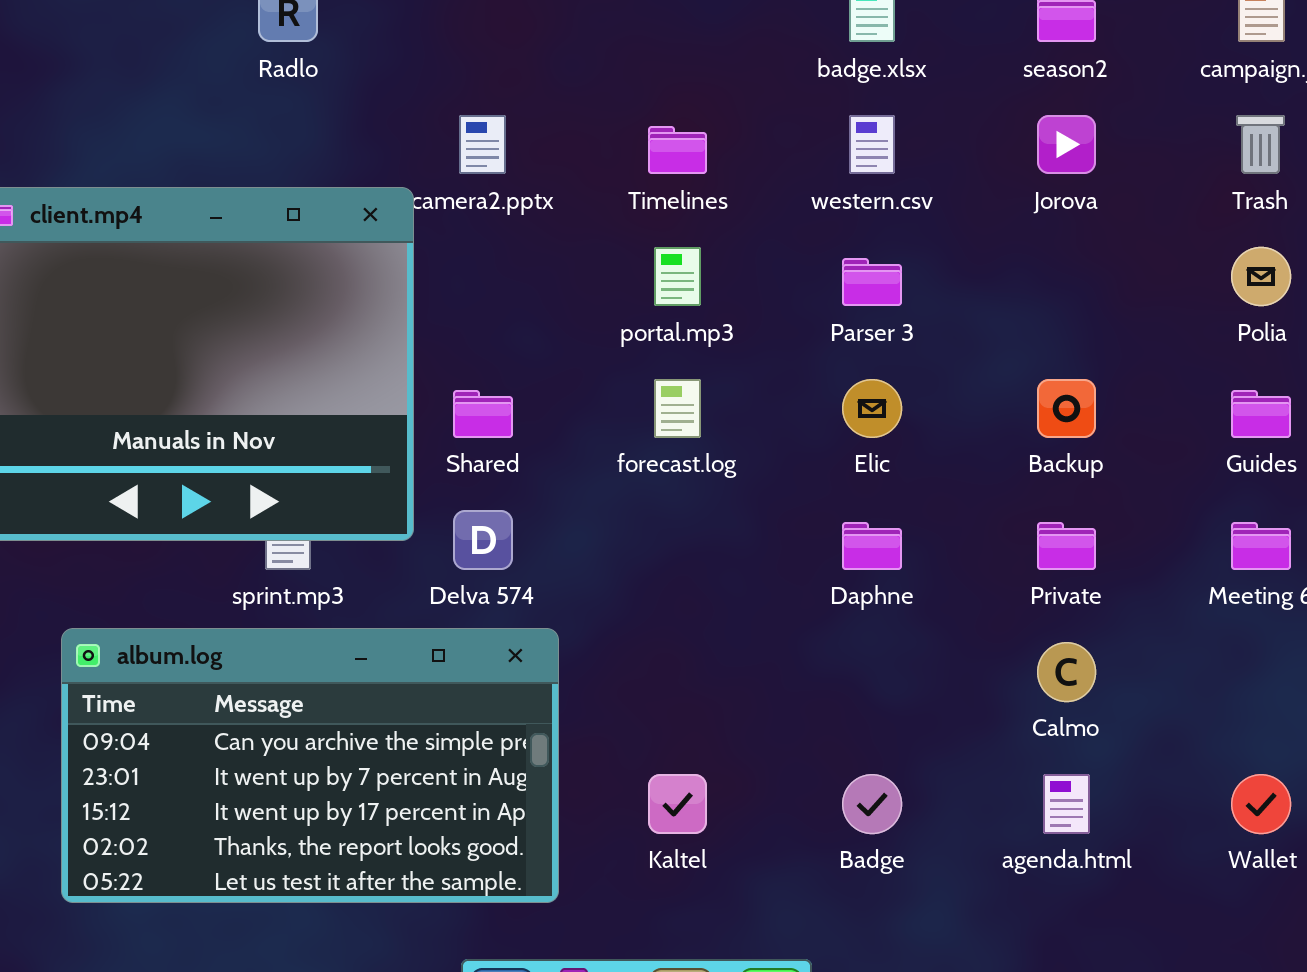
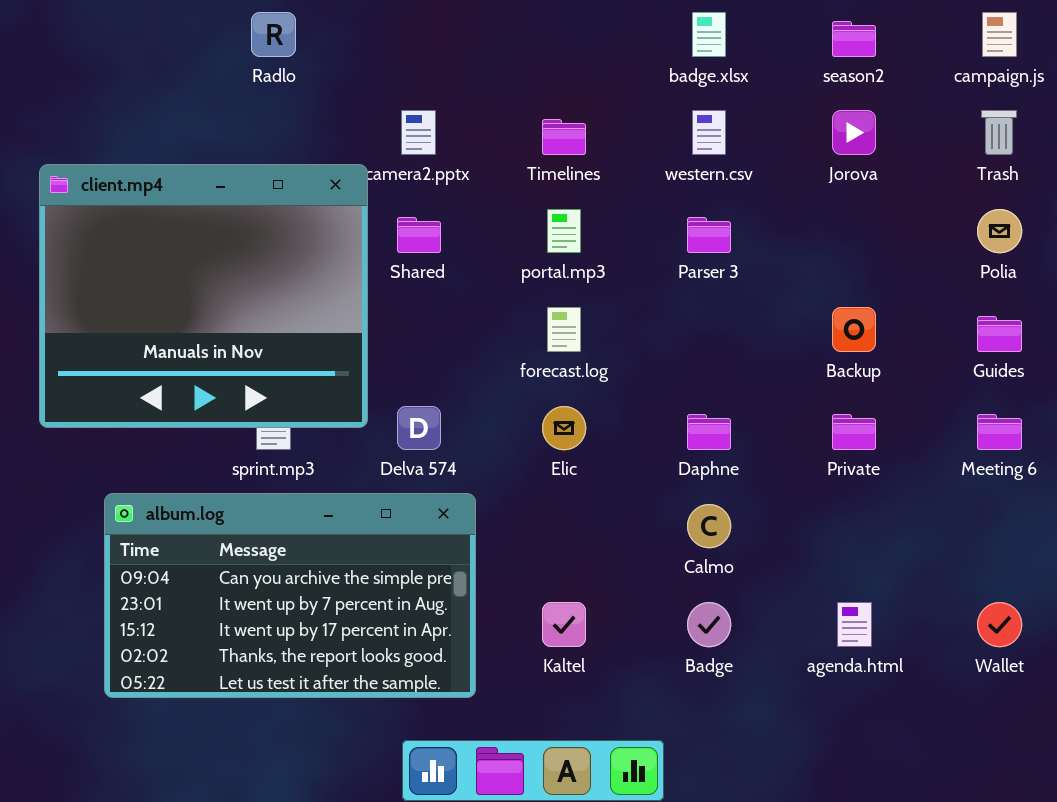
Elic: [842,379,902,438] -> [542,406,586,450], moved
Shared: [453,390,513,438] -> [397,217,441,253], moved
Calmo: [1037,642,1096,702] -> [687,504,731,548], moved

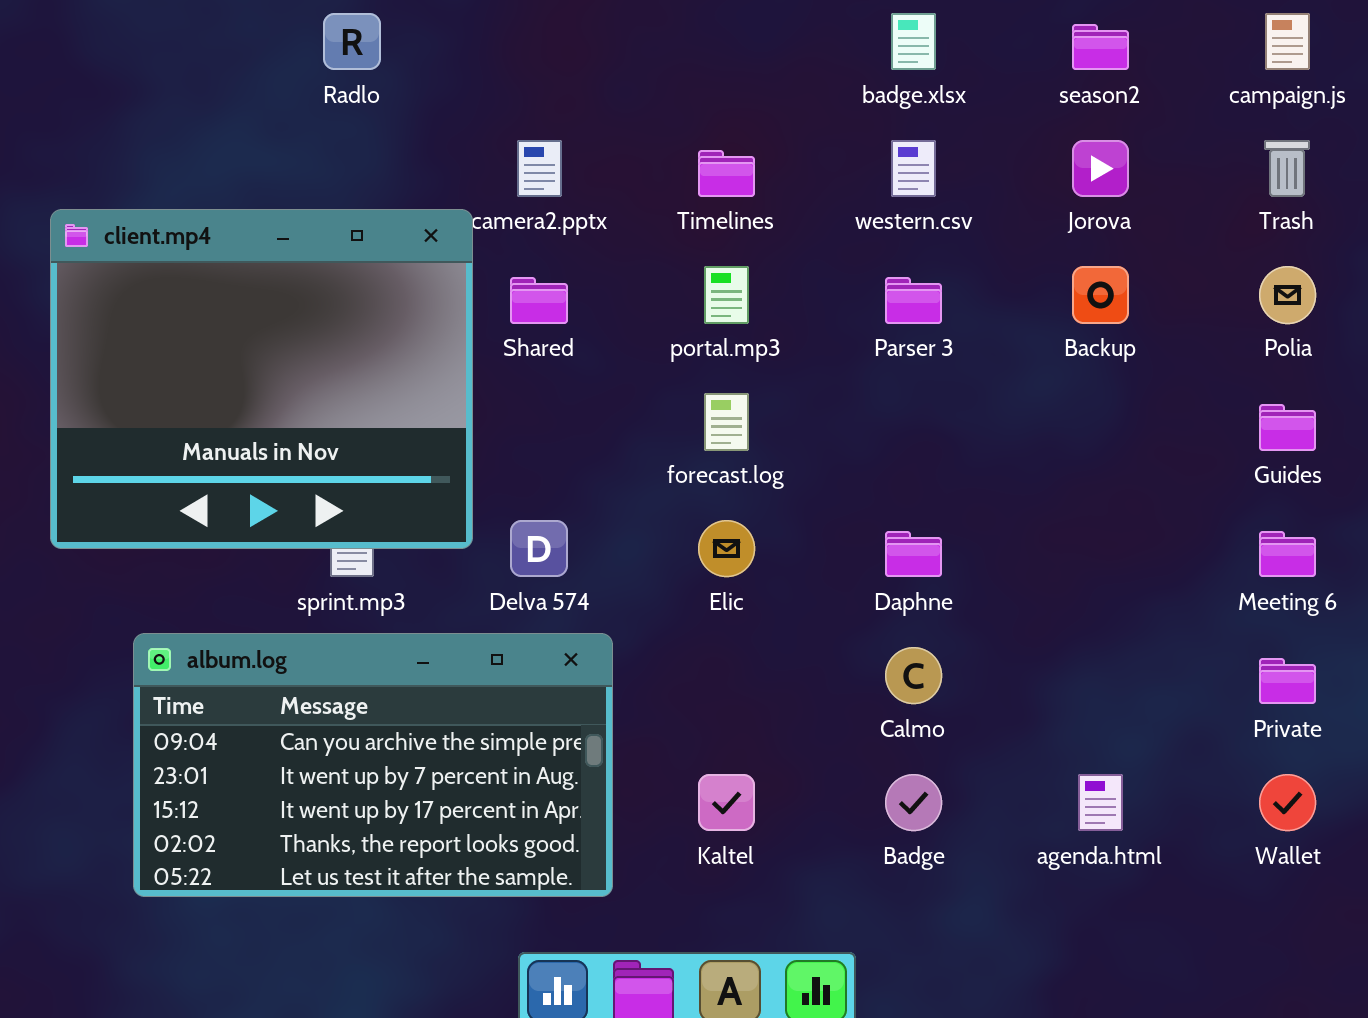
Backup: [832,307,876,352] -> [1072,266,1129,324], moved
Private: [832,414,876,450] -> [1259,658,1316,704], moved

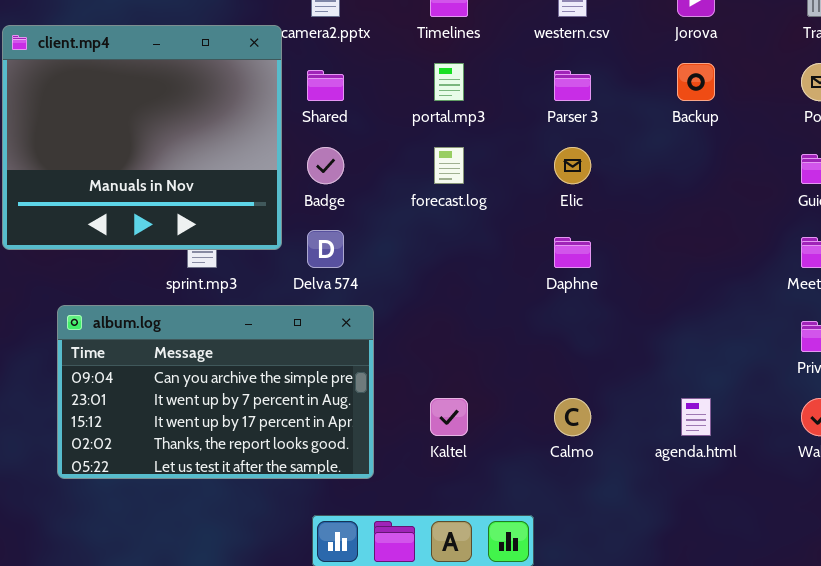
Elic: [698,520,755,577] -> [554,147,591,184], moved
Calmo: [885,647,942,704] -> [554,398,591,436], moved
Badge: [885,774,942,831] -> [307,147,344,184], moved

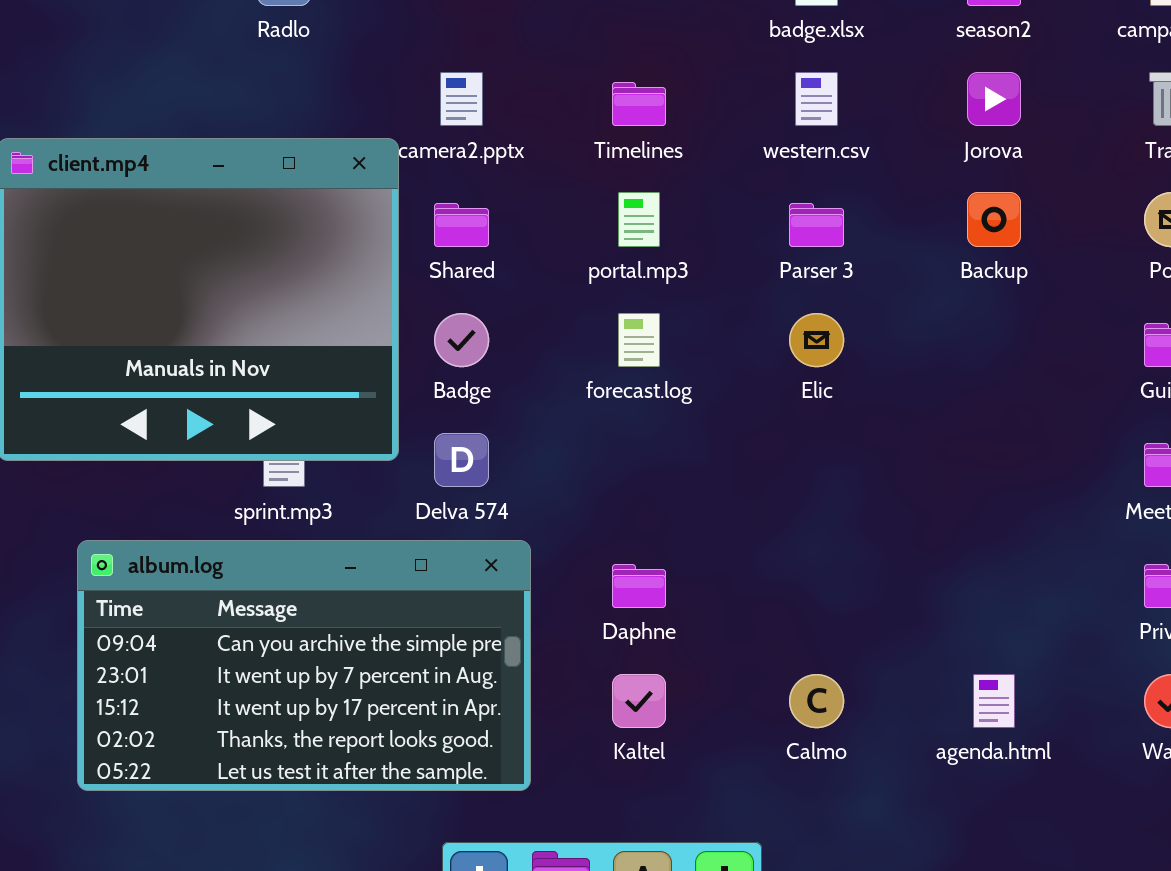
Daphne: [554,237,591,268] -> [612,564,666,608], moved

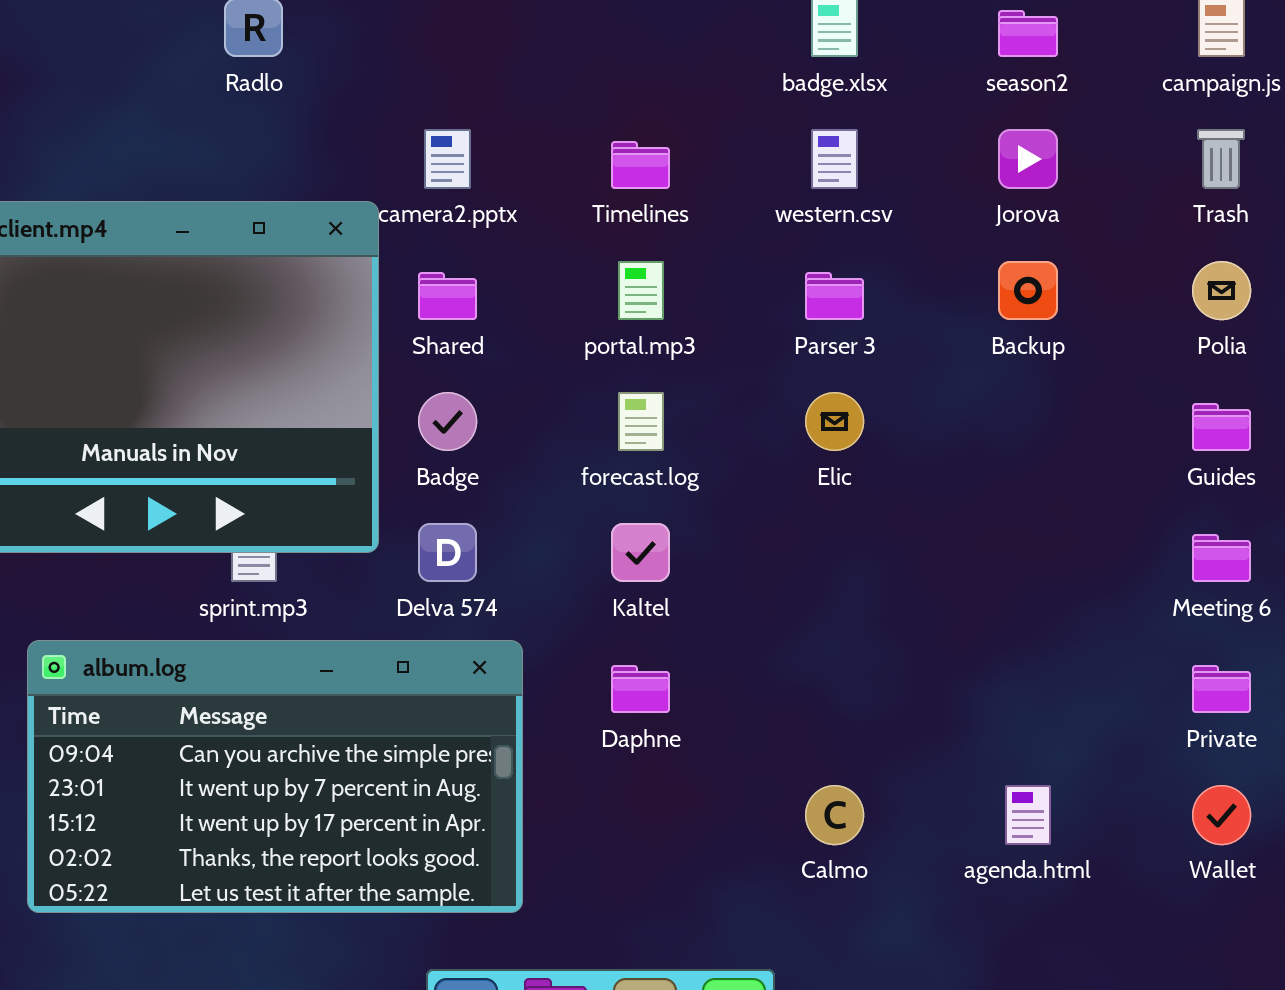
Kaltel: [612,674,666,728] -> [611,523,670,582], moved

